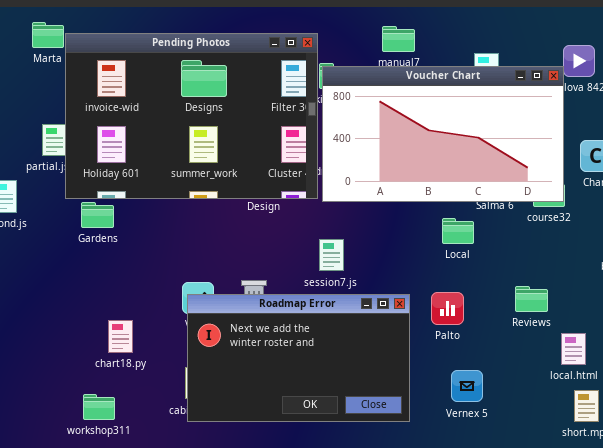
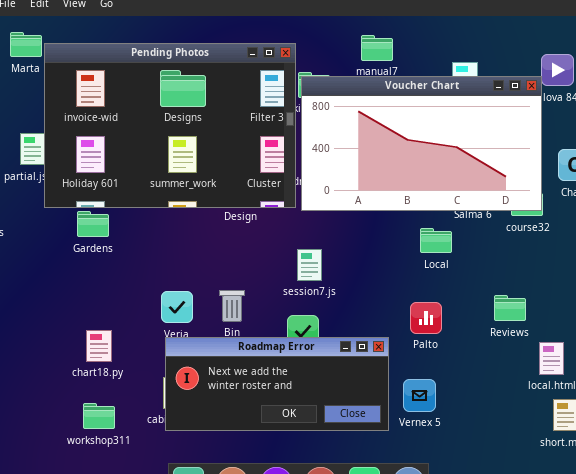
Gardens: [81,202,114,228] -> [77,211,109,237], moved
Roadmap Error: [187,294,410,422] -> [165,337,389,431], resized
Vernex 5: [451,370,483,402] -> [403,379,436,412], moved
workshop311: [83,394,115,420] -> [83,403,115,429], moved

